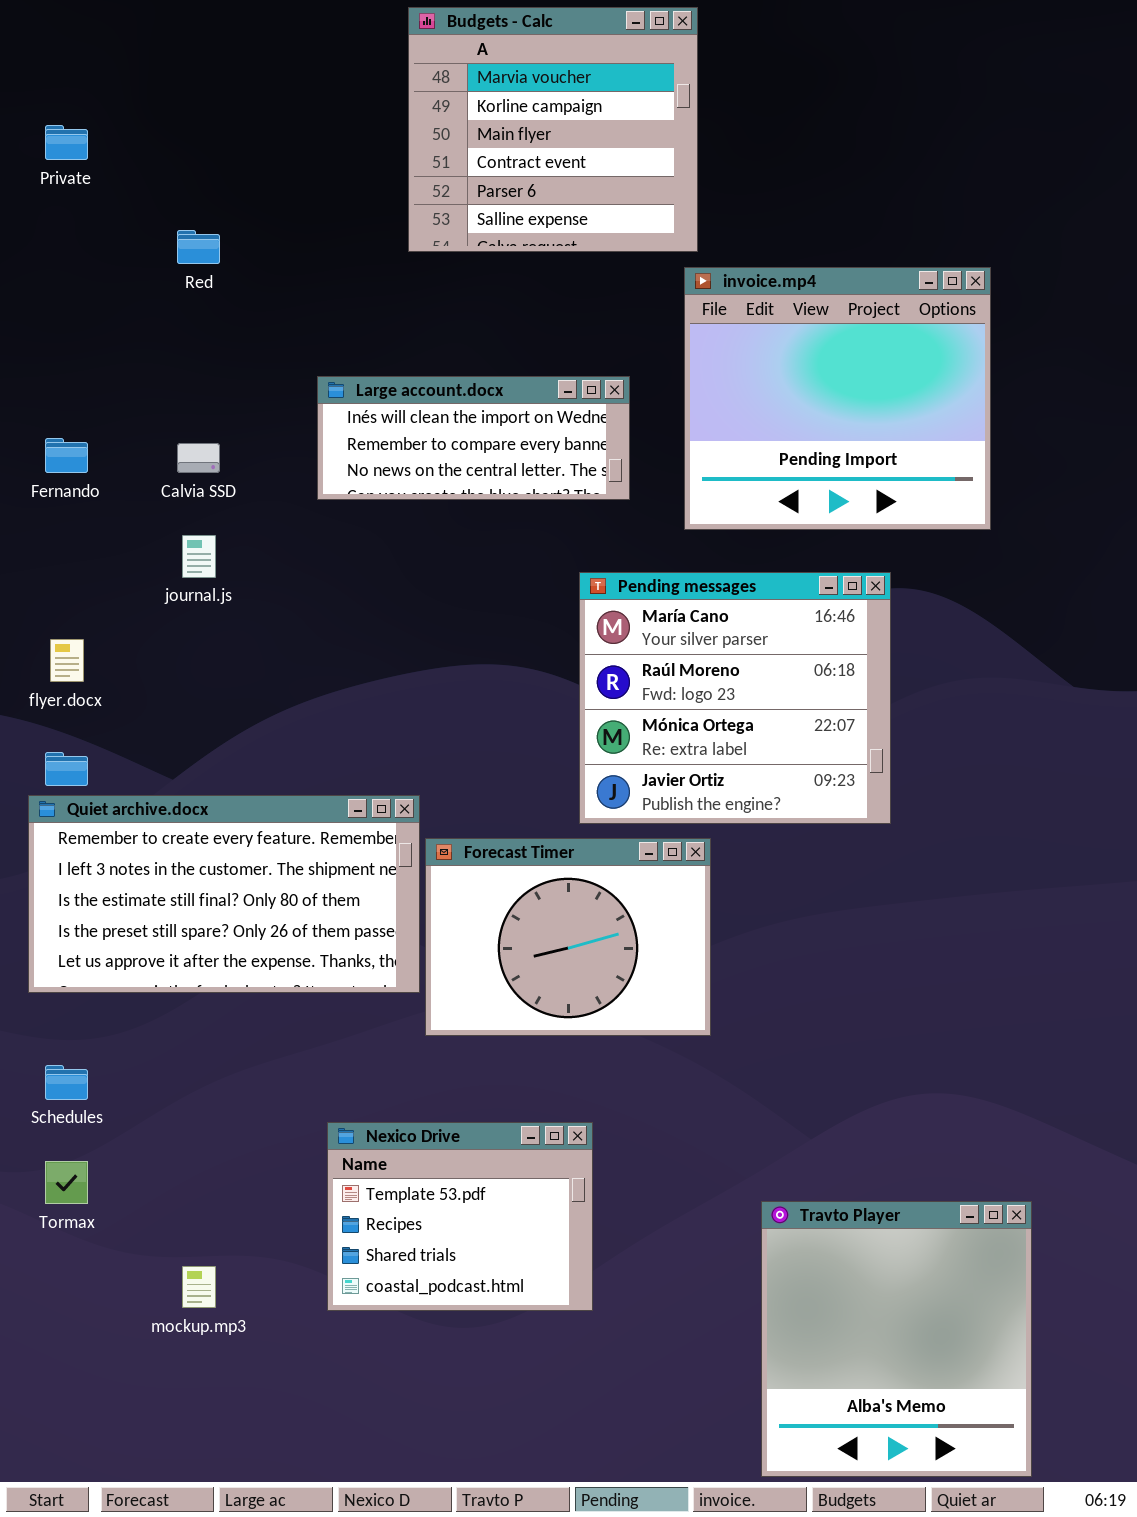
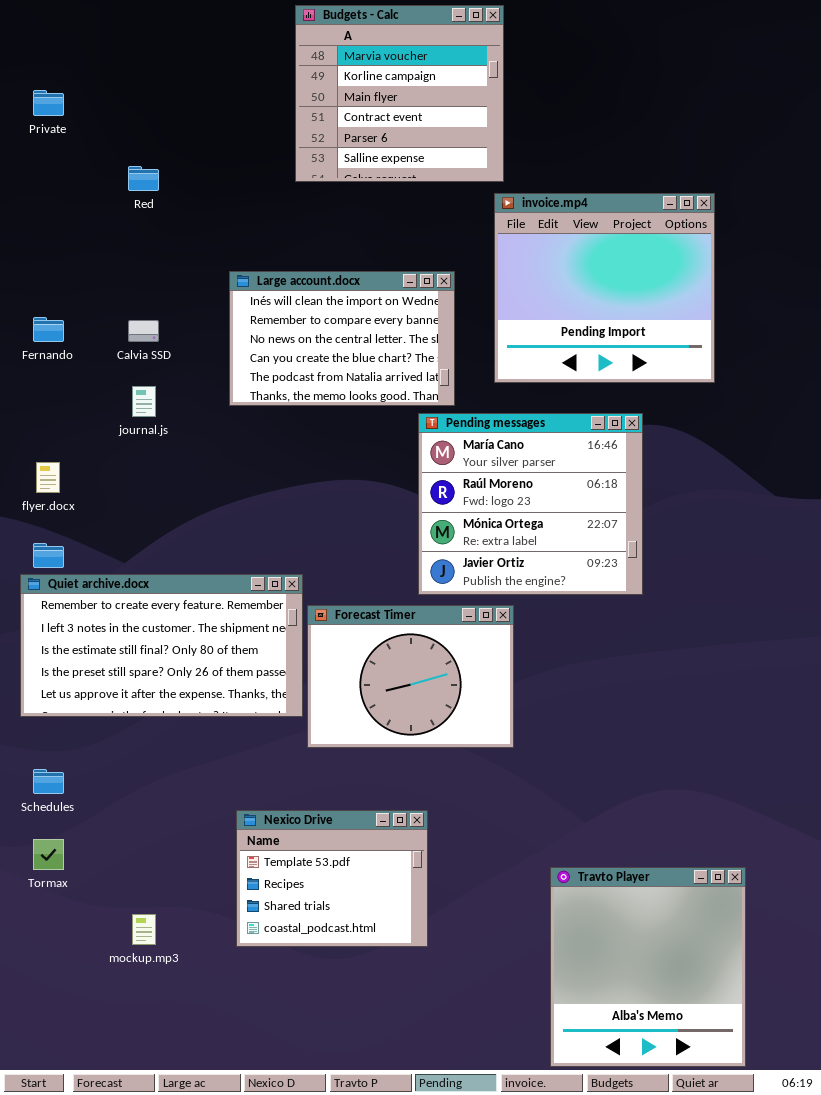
Large account.docx: [317,376,630,500] -> [229,271,455,406], resized

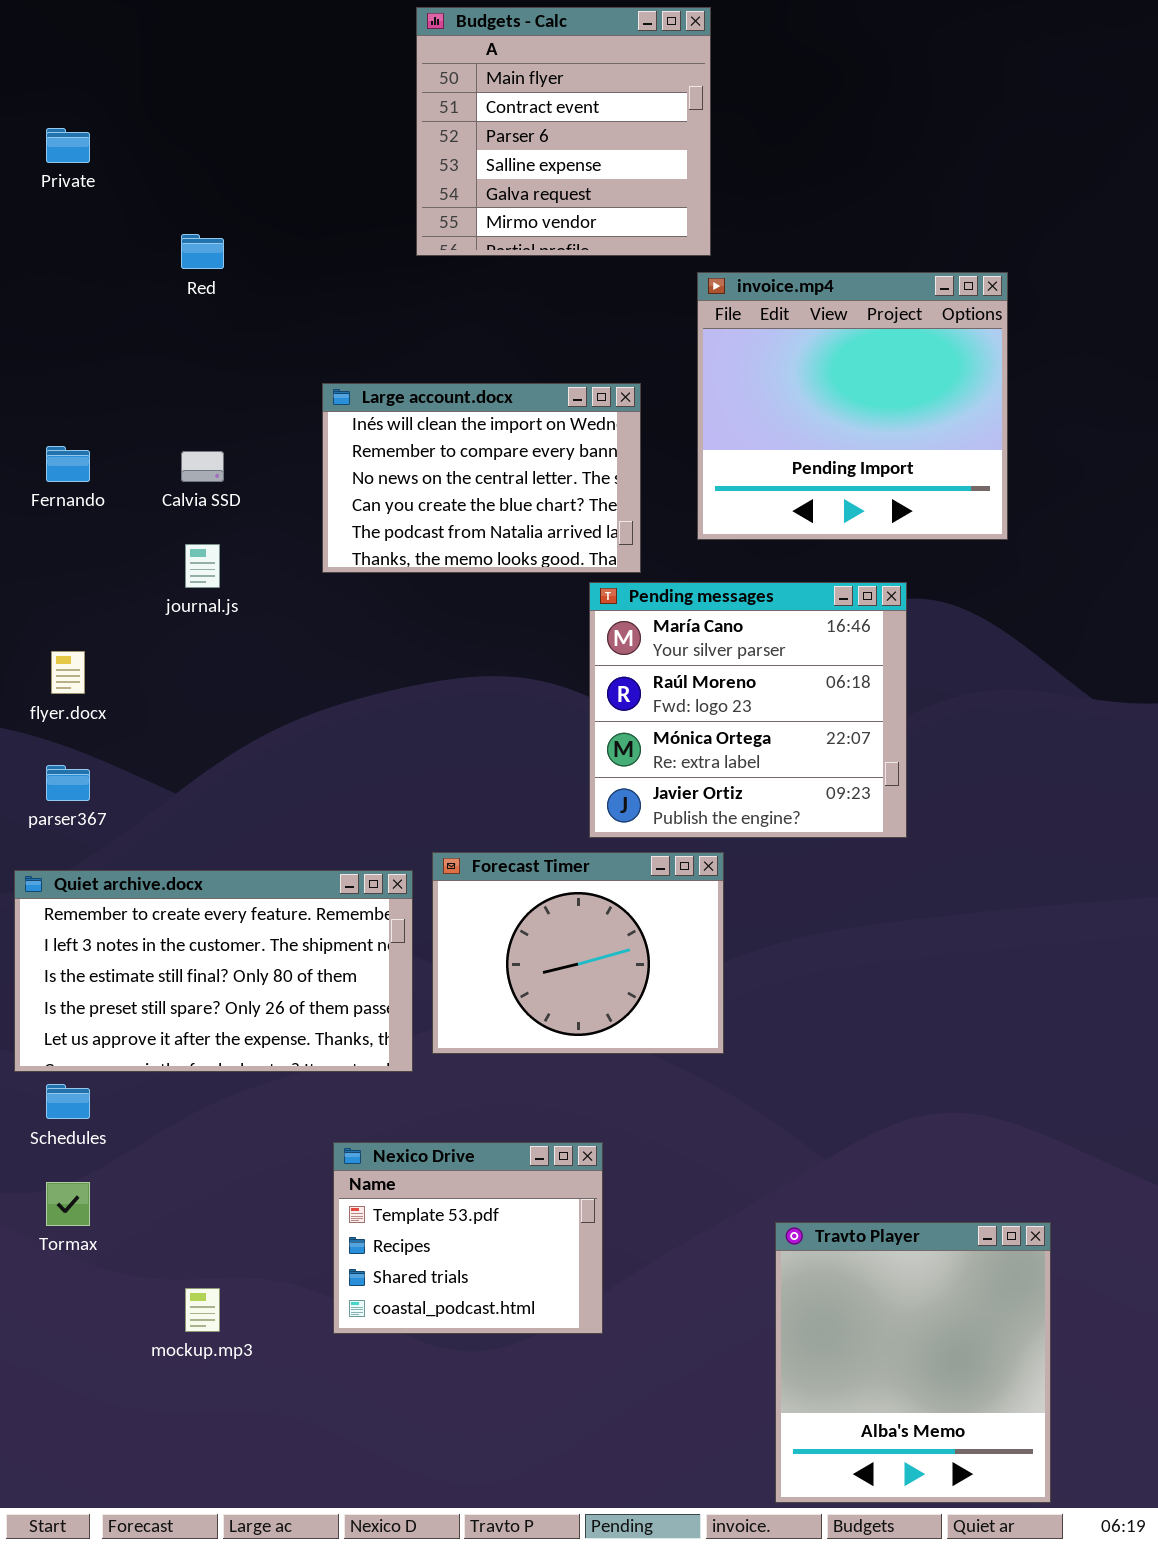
Budgets - Calc: [295,5,504,182] -> [416,7,711,256], scrolled down 2 rows
Quiet archive.docx: [20,574,303,717] -> [14,870,413,1072], moved

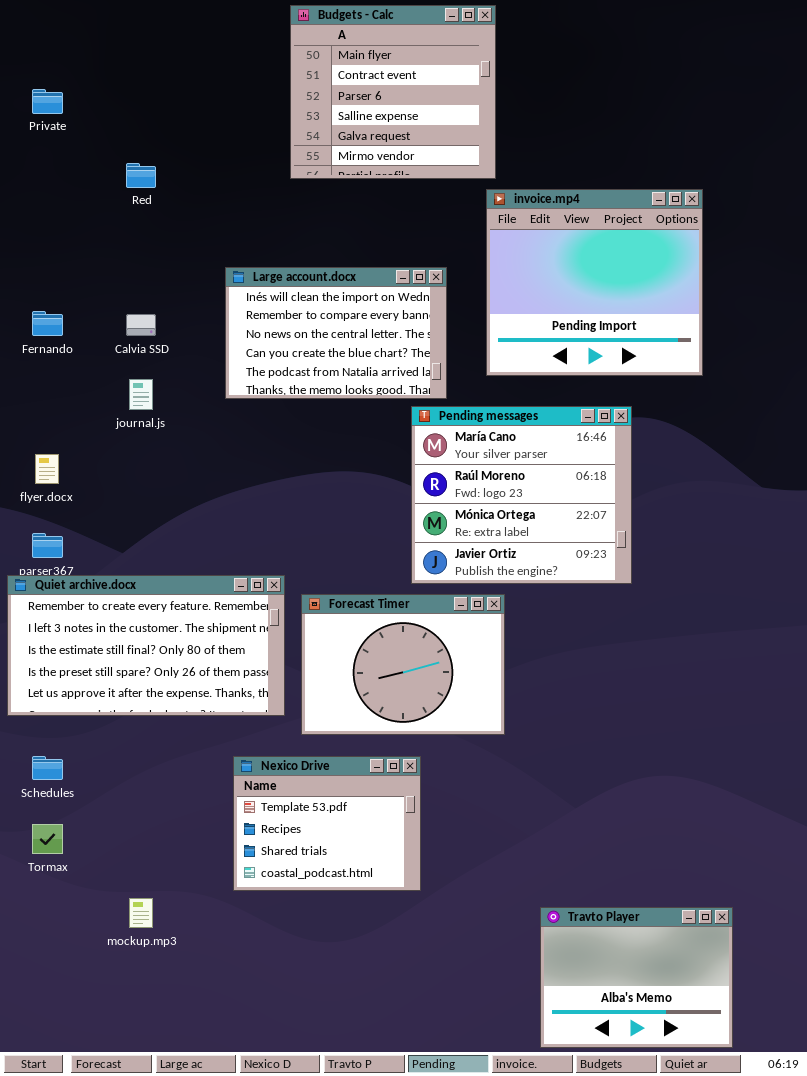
Quiet archive.docx: [14,870,413,1072] -> [7,575,285,716], moved
Nexico Drive: [333,1142,603,1334] -> [233,756,421,891], moved
Travto Player: [775,1222,1051,1503] -> [540,907,733,1048], resized

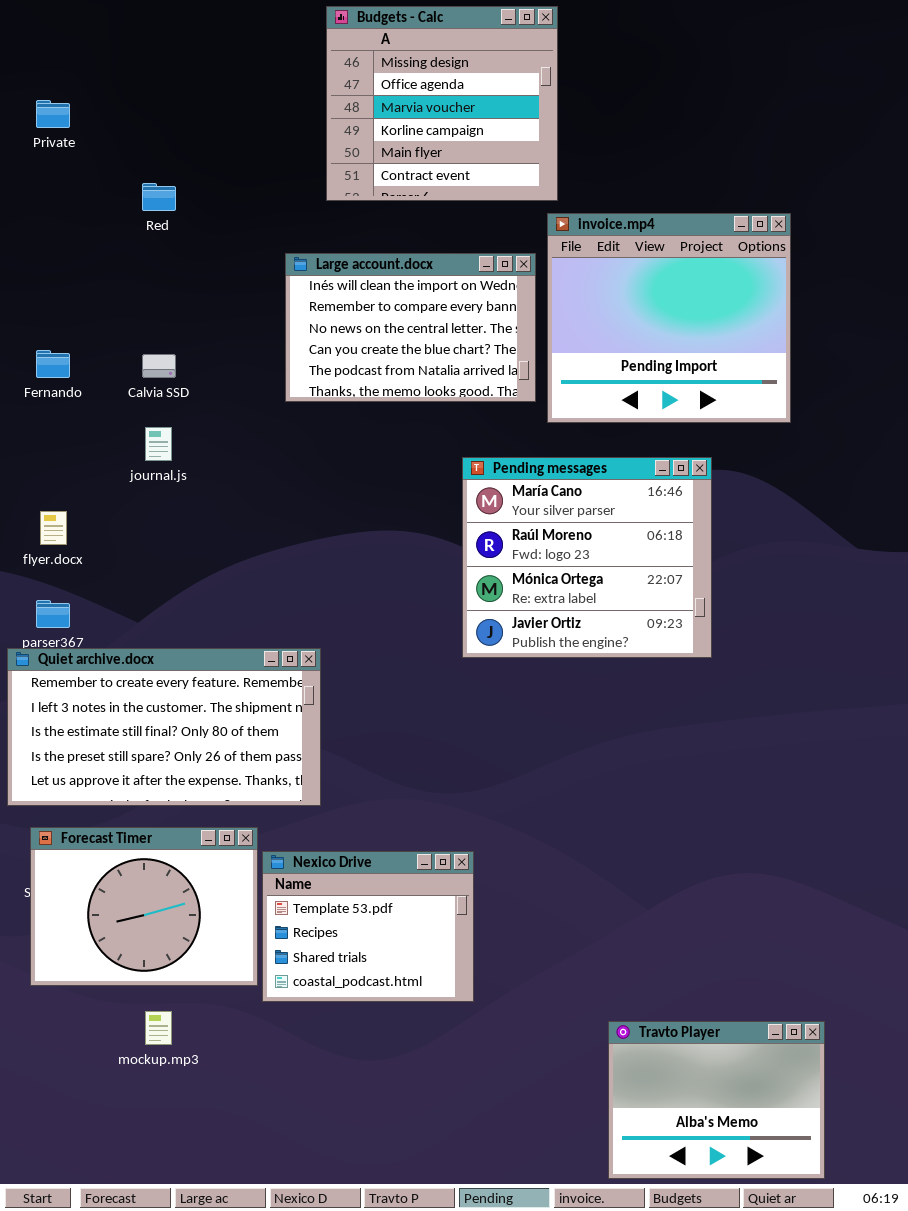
Budgets - Calc: [290,5,496,179] -> [326,6,558,201], scrolled up 4 rows
Large account.docx: [225,267,447,399] -> [285,253,536,402], moved
Forecast Timer: [301,594,505,735] -> [30,827,258,986], moved

